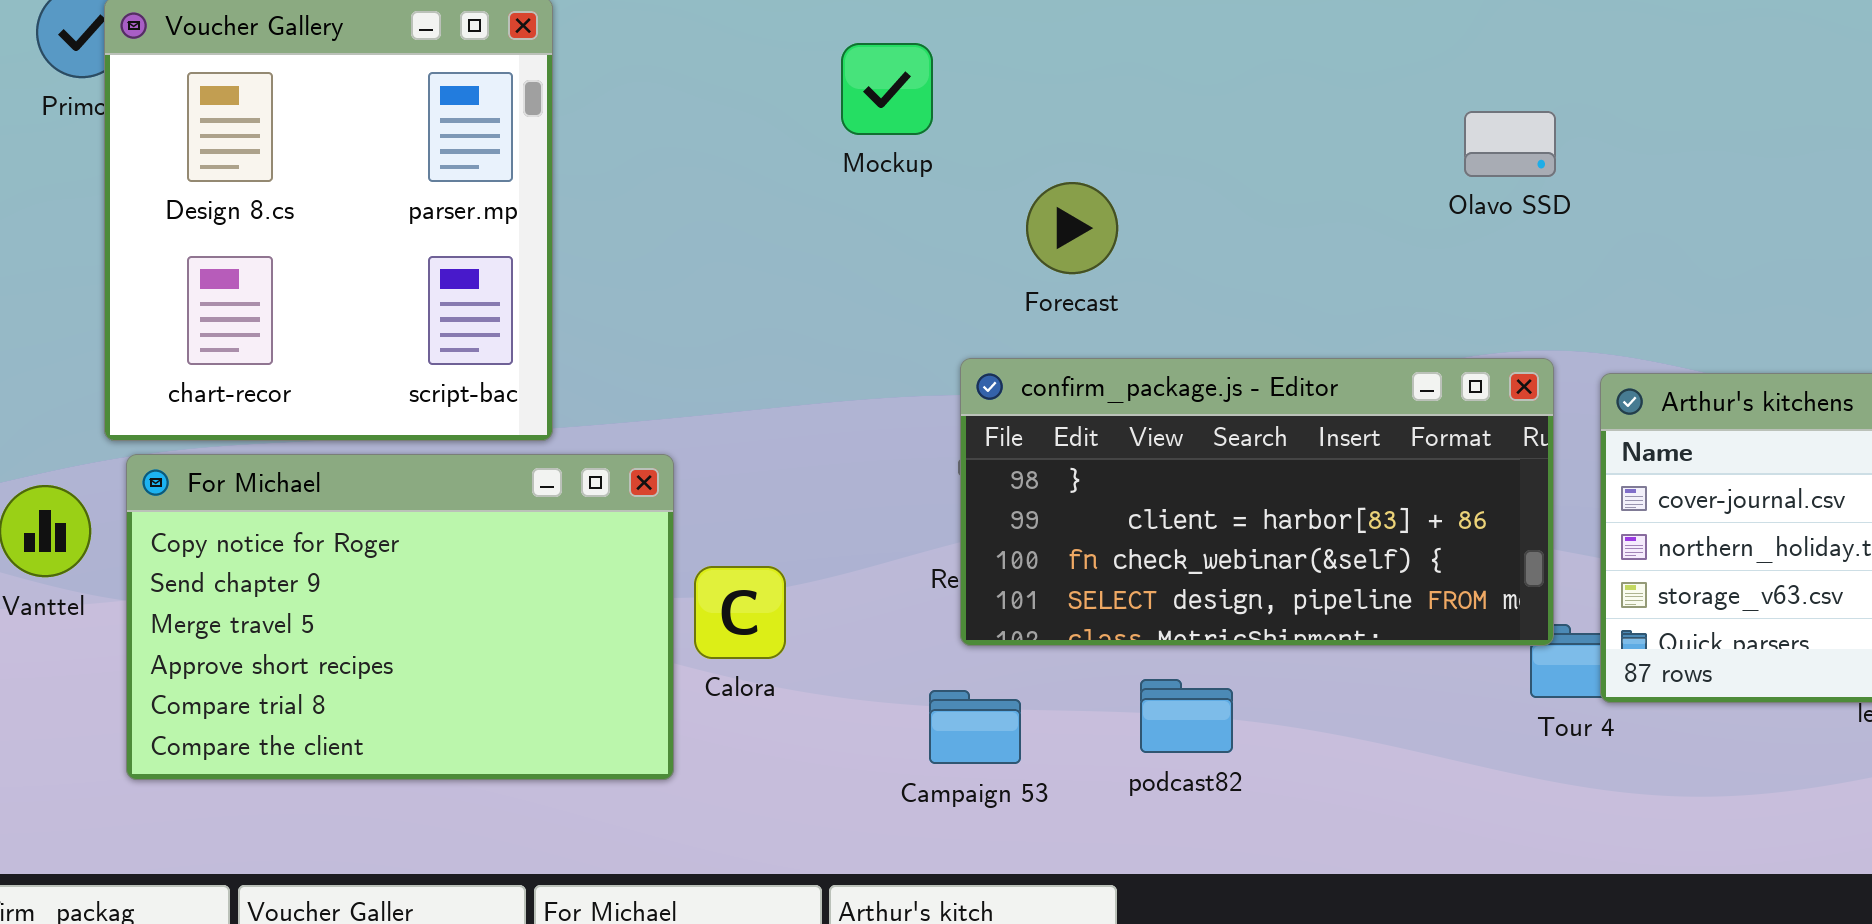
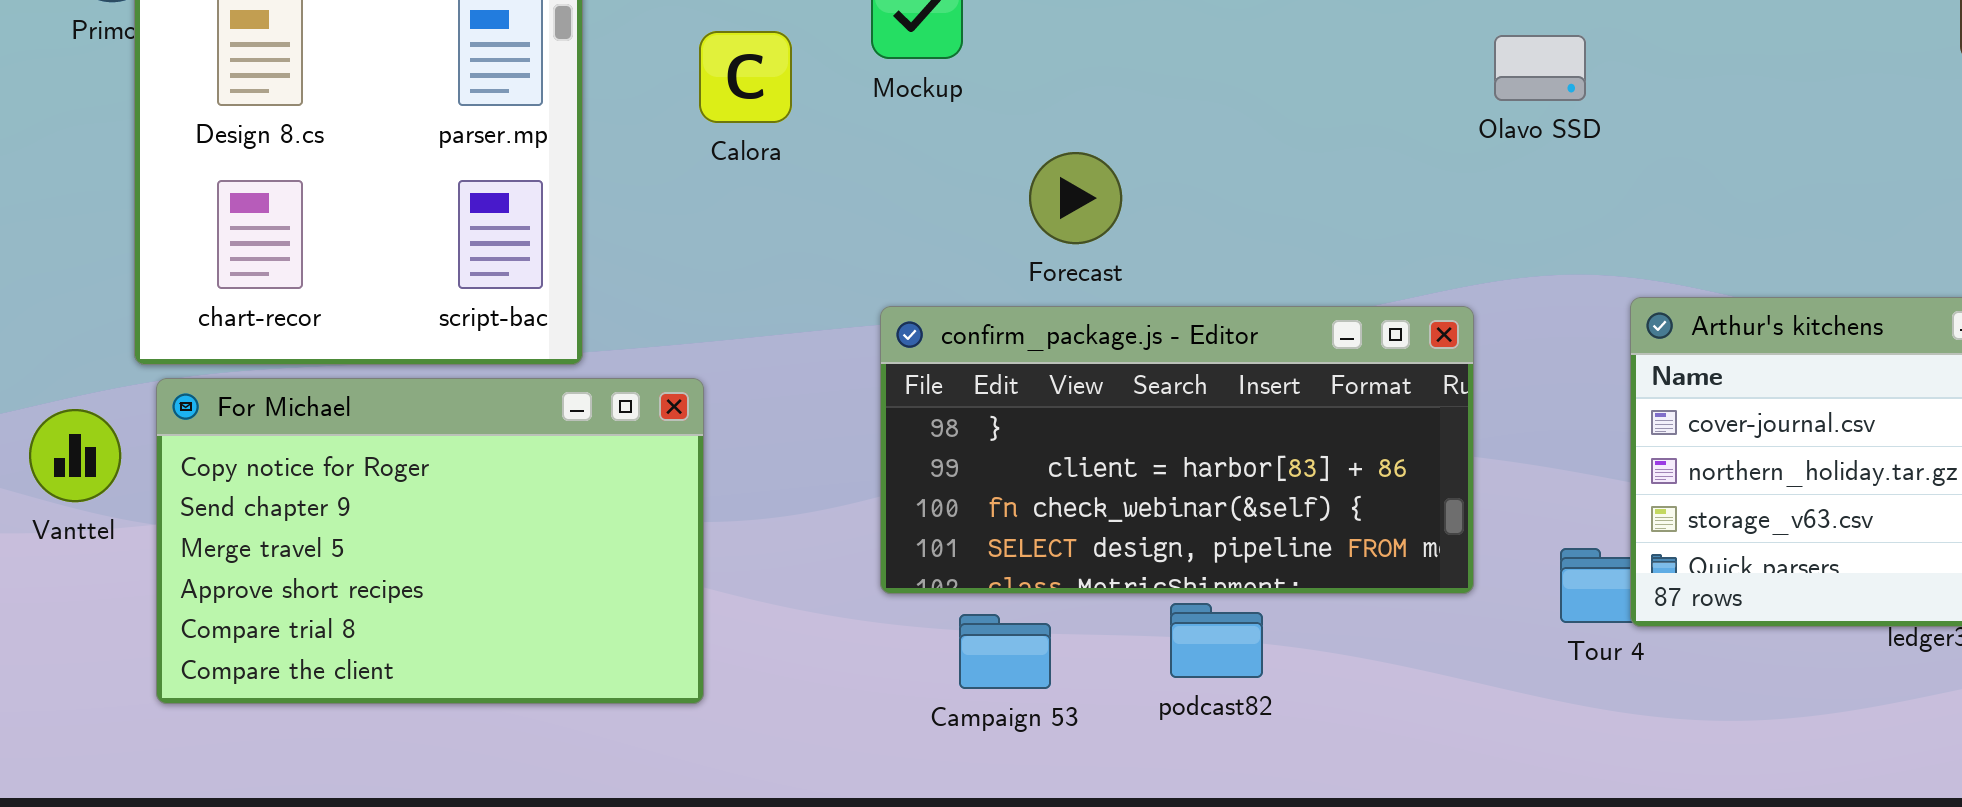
Forecast: [1026,182,1118,274] -> [1029,152,1122,244], moved
confirm_package.js - Editor: [960,358,1554,646] -> [880,306,1474,594], moved
Calora: [694,566,786,659] -> [699,31,792,123], moved

